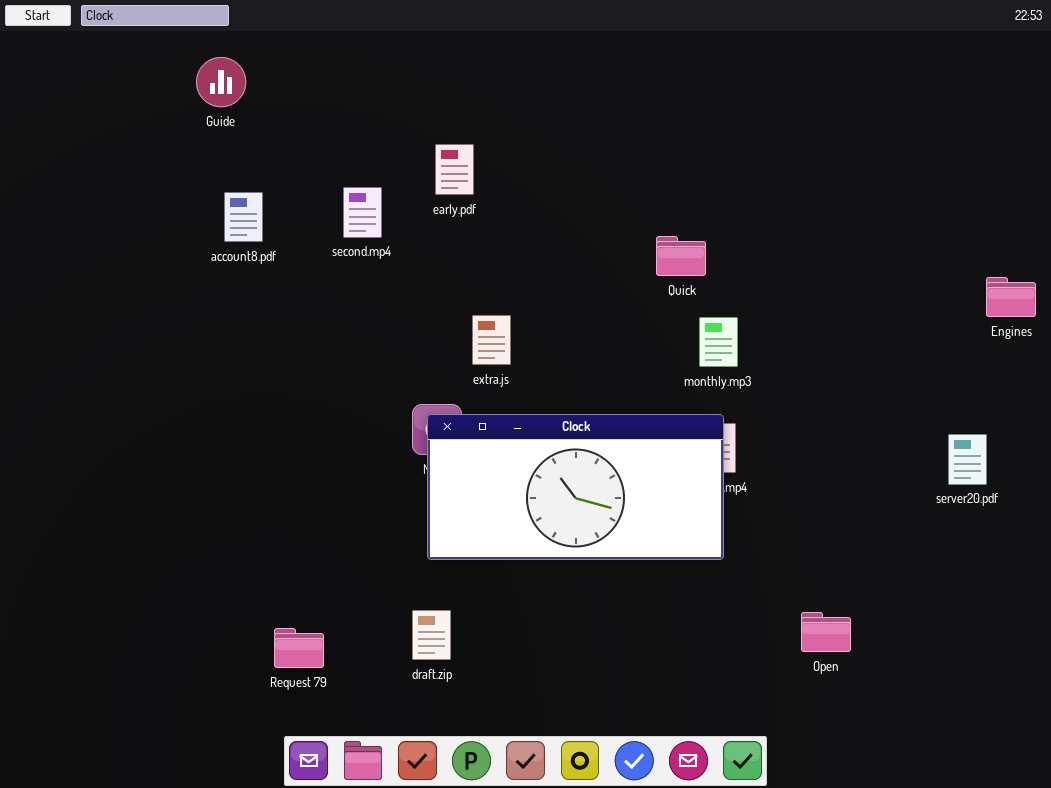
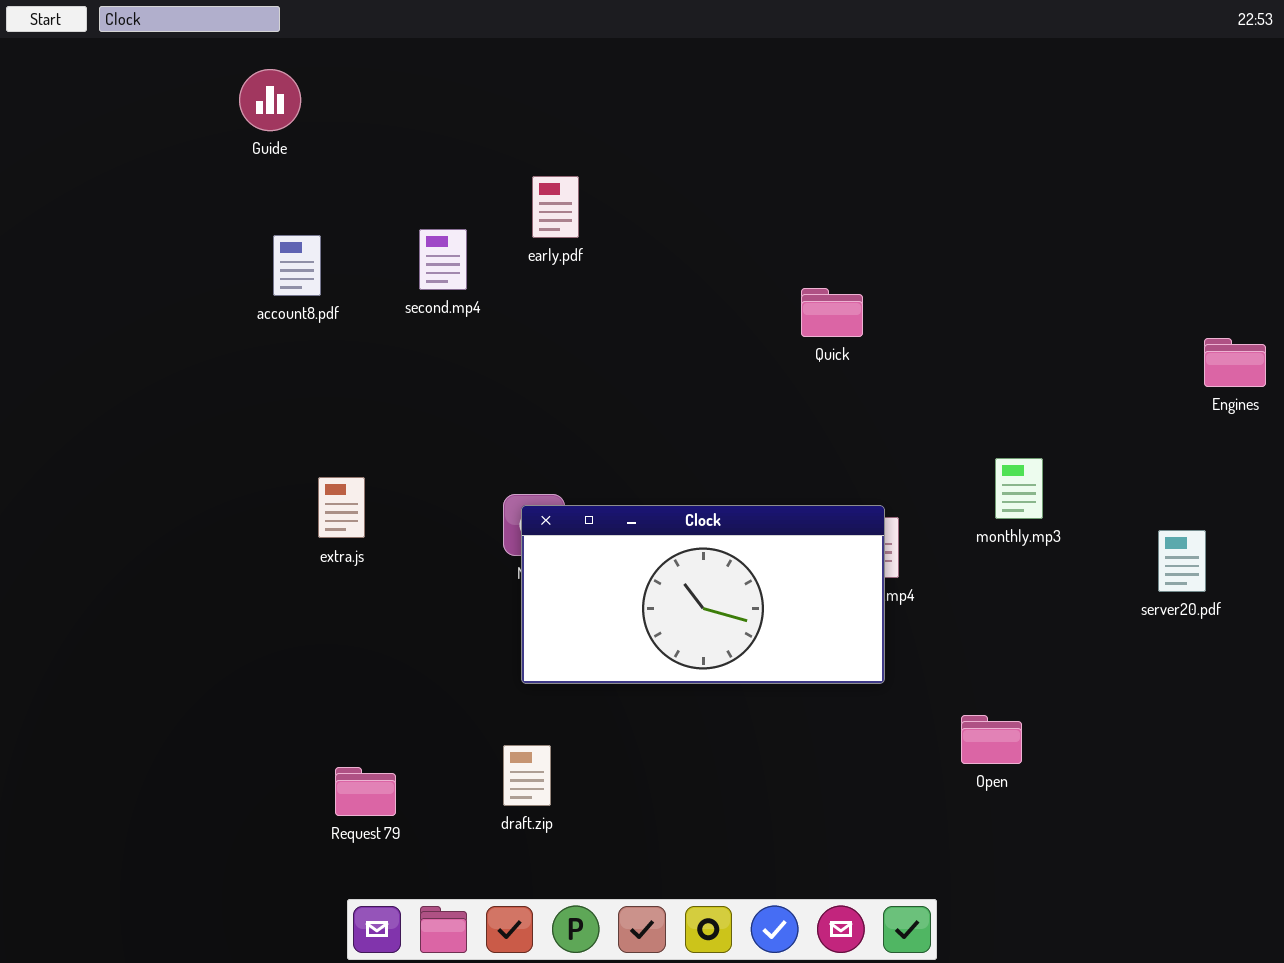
extra.js: [472,315,511,365] -> [318,477,365,538], moved
monthly.mp3: [699,317,738,367] -> [995,458,1043,519], moved
Open: [801,612,851,652] -> [961,715,1022,764], moved

